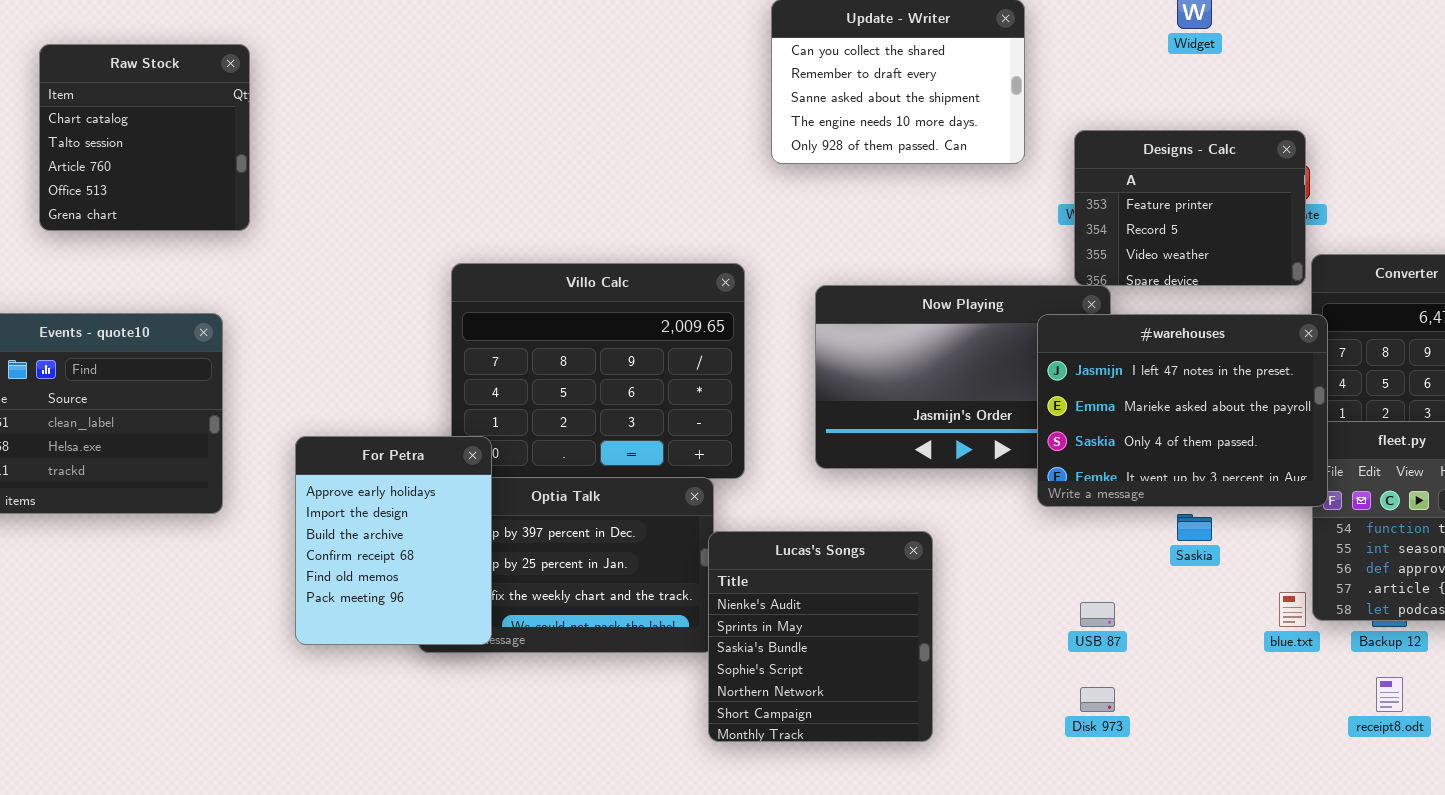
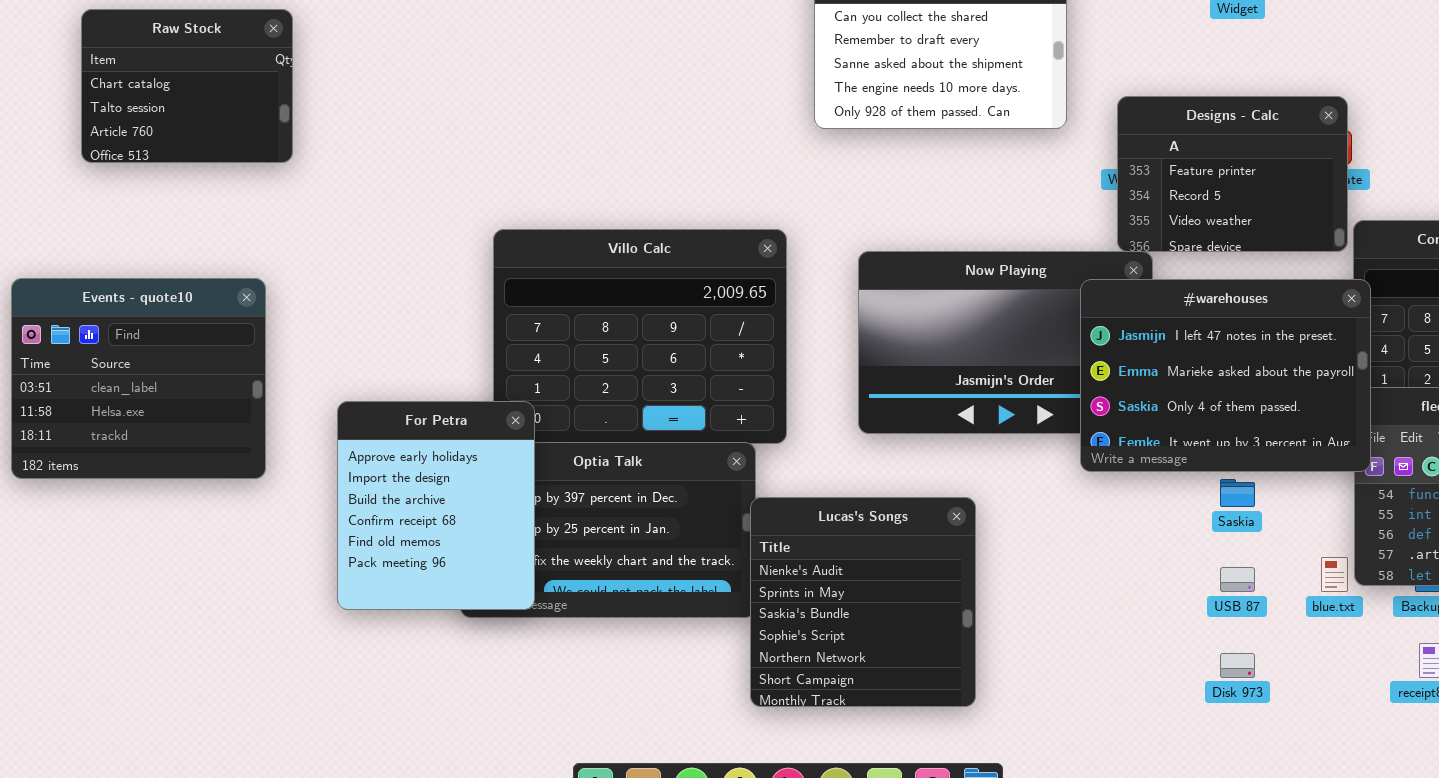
Raw Stock: [39,44,250,231] -> [81,9,293,163], resized
USB 87: [1080,602,1115,627] -> [1220,567,1255,592], moved
Disk 973: [1080,687,1115,712] -> [1220,653,1255,678], moved

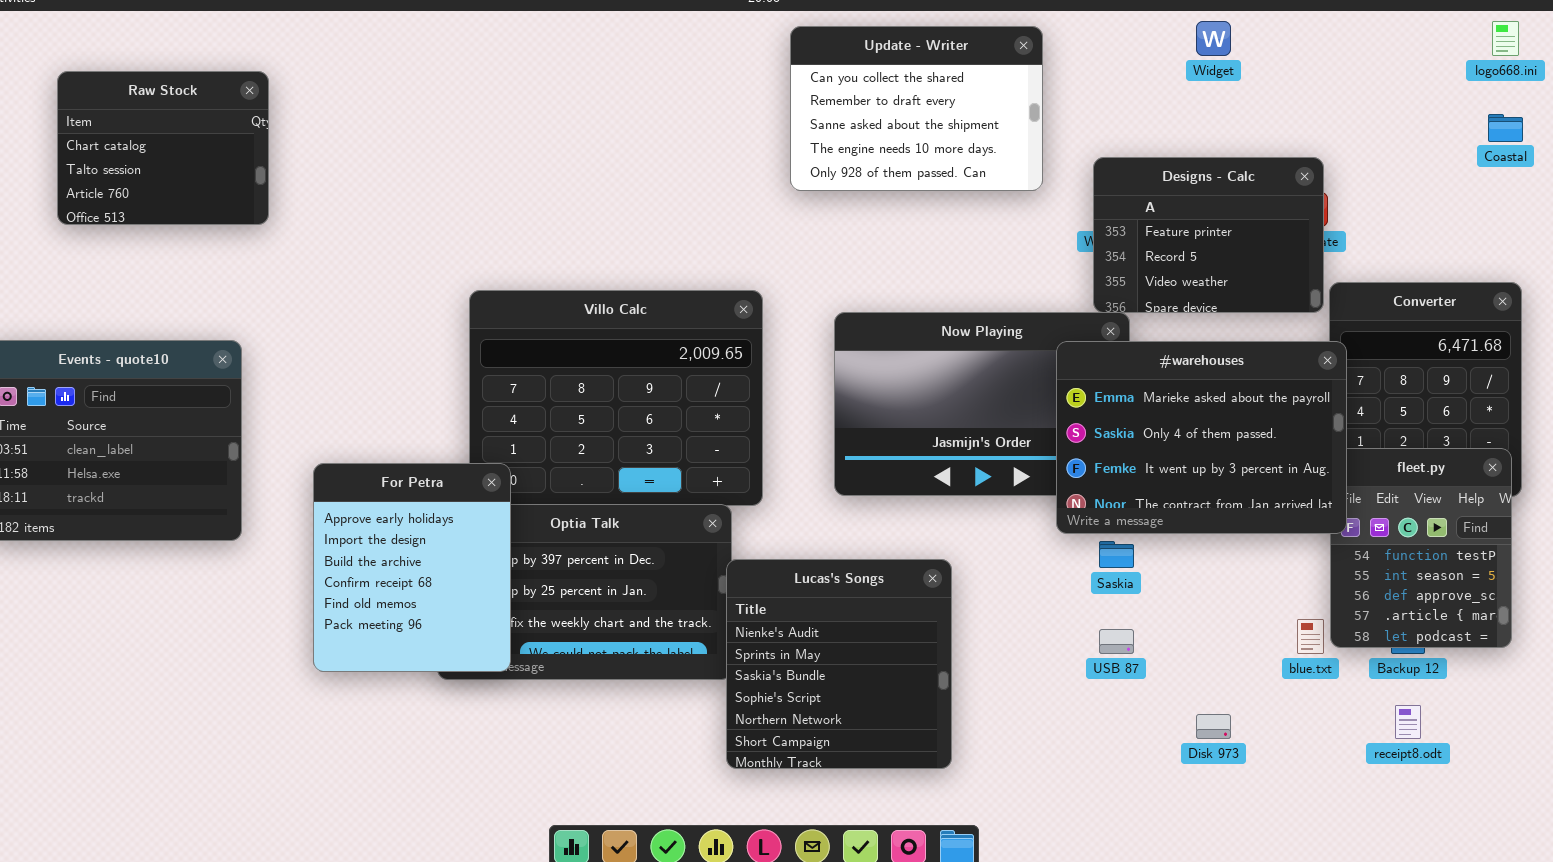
#warehouses: [1080,279,1371,472] -> [1056,341,1347,534], scrolled down 1 row
Saskia: [1220,479,1255,507] -> [1099,541,1134,568], moved
USB 87: [1220,567,1255,592] -> [1099,629,1134,654], moved

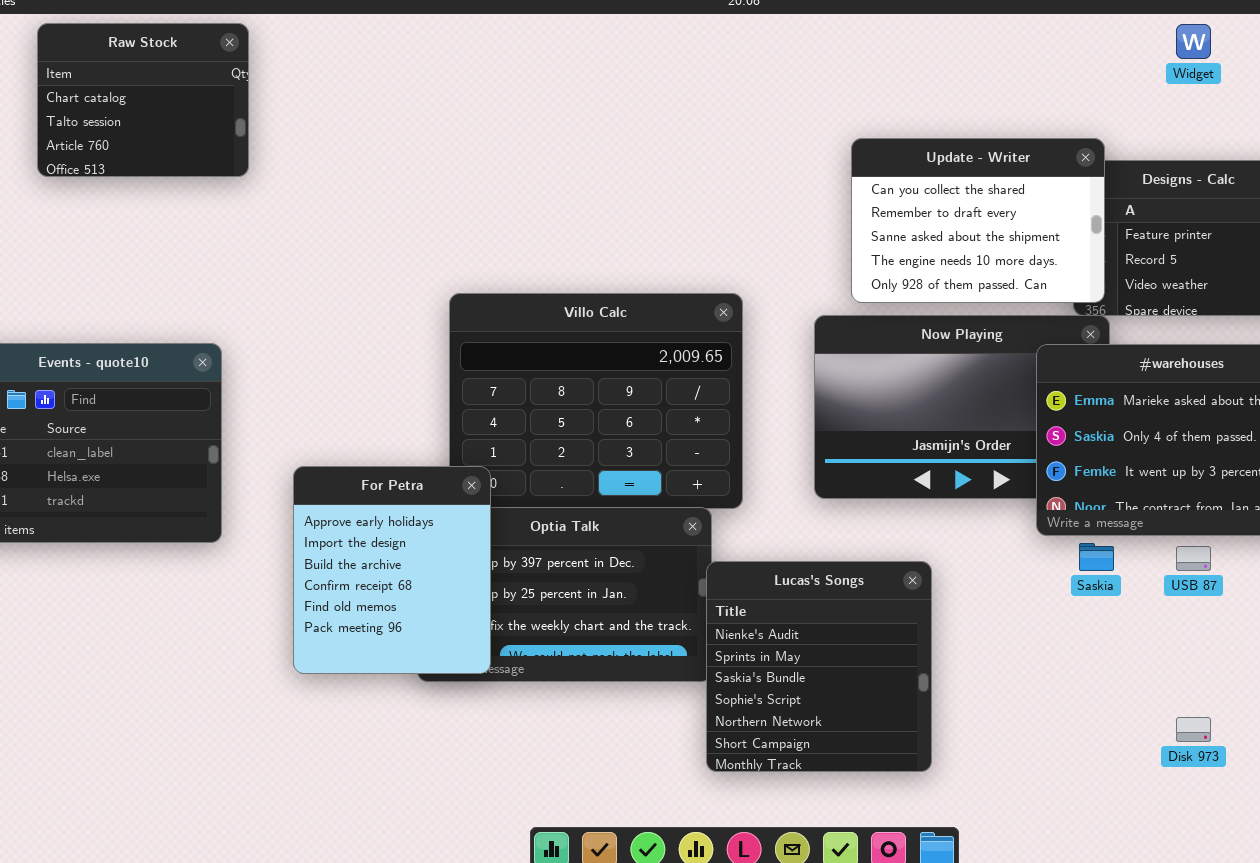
Update - Writer: [790,26,1043,191] -> [851,138,1105,303], moved
Raw Stock: [57,71,269,225] -> [37,23,249,177], moved
USB 87: [1099,629,1134,654] -> [1176,546,1211,571], moved

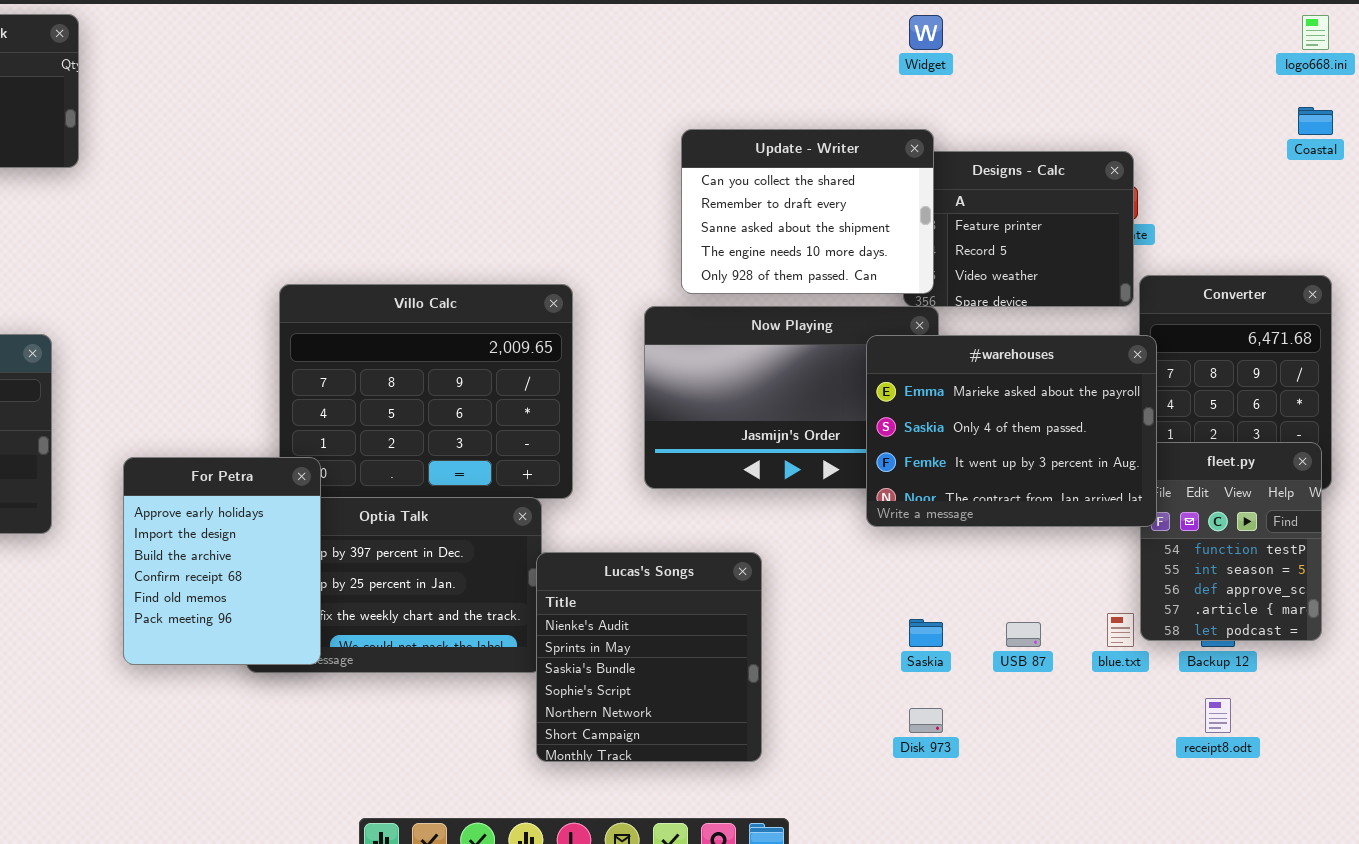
Widget: [1176,24,1211,59] -> [909,15,943,50], moved
Saskia: [1079,543,1114,571] -> [909,619,943,647], moved
USB 87: [1176,546,1211,571] -> [1006,622,1041,647], moved
Disk 973: [1176,717,1211,742] -> [909,708,943,733], moved

